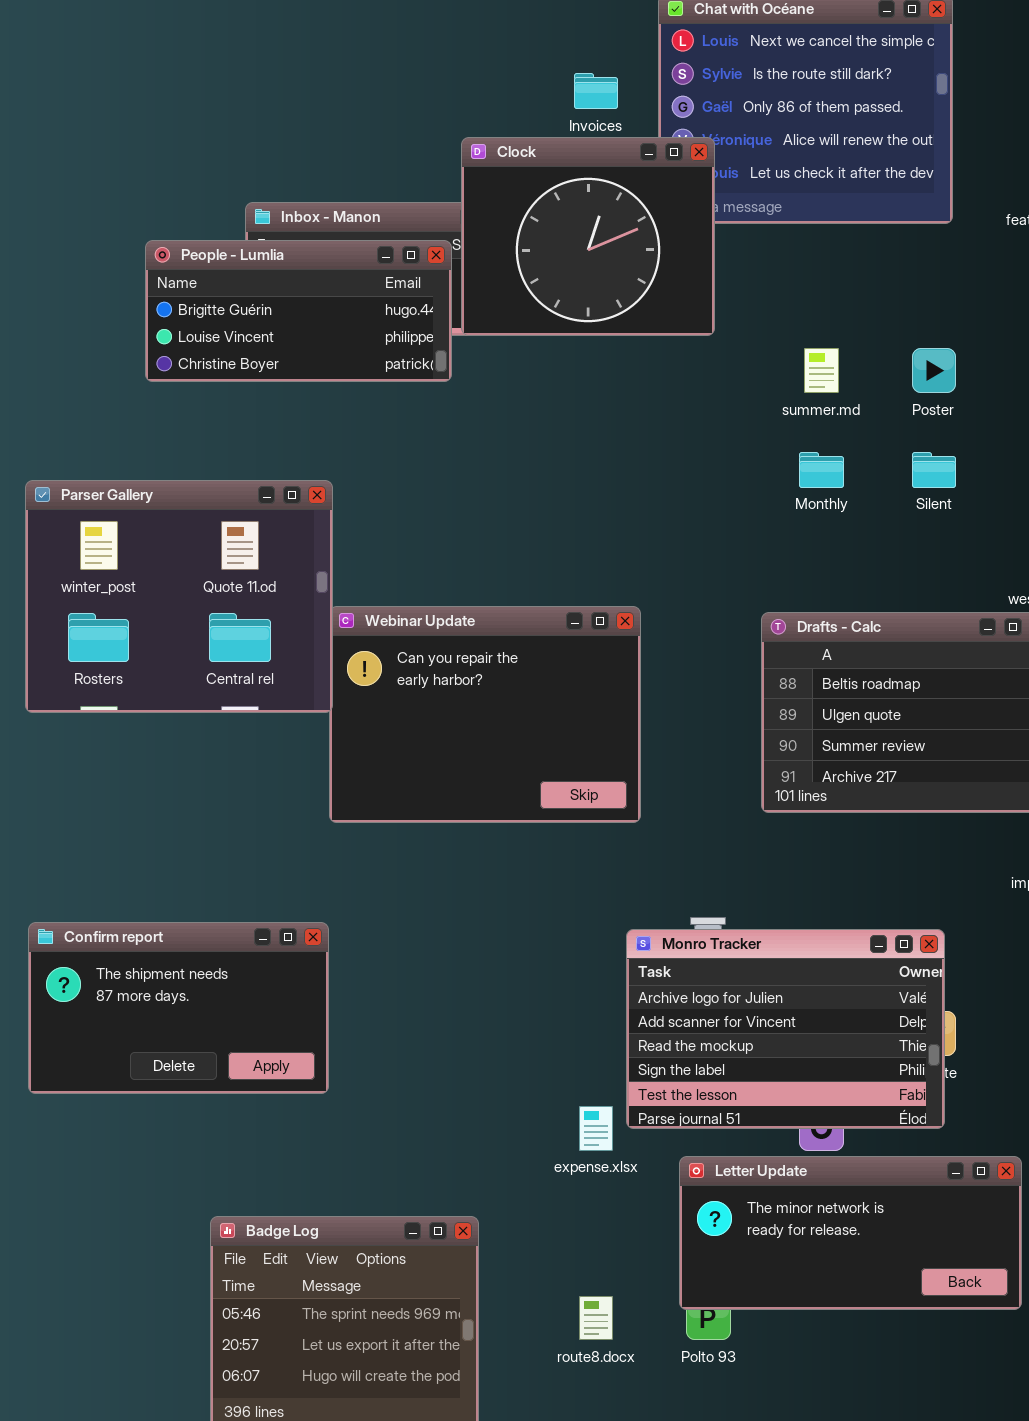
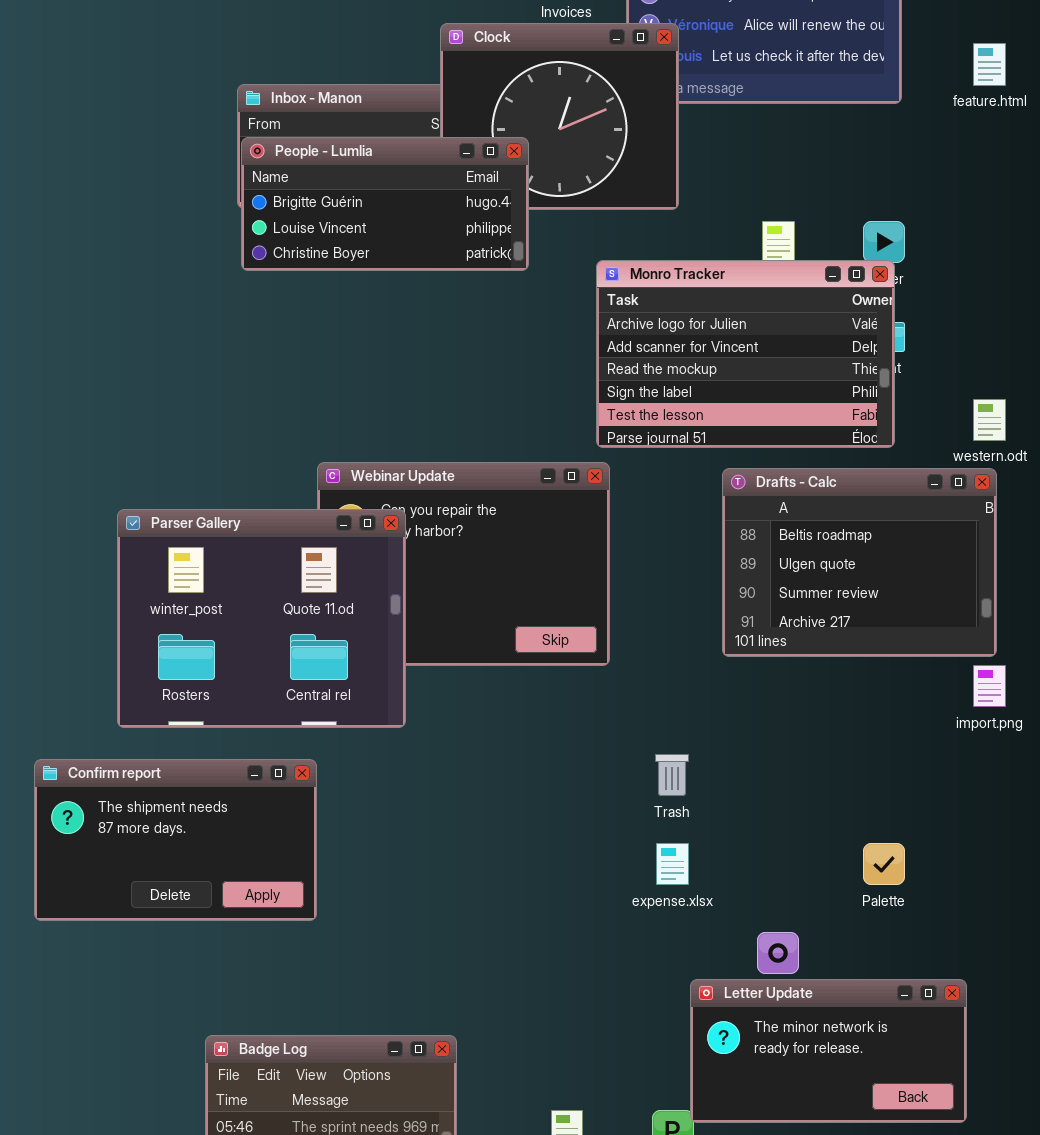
People - Lumlia: [145,240,452,382] -> [241,137,529,271], moved
Parser Gallery: [25,480,333,713] -> [117,509,406,728], moved
Monro Tracker: [626,929,945,1129] -> [596,260,895,448], moved
expense.xlsx: [579,1106,613,1151] -> [656,843,689,885], moved
Letter Update: [679,1156,1022,1310] -> [690,979,967,1123], resized

